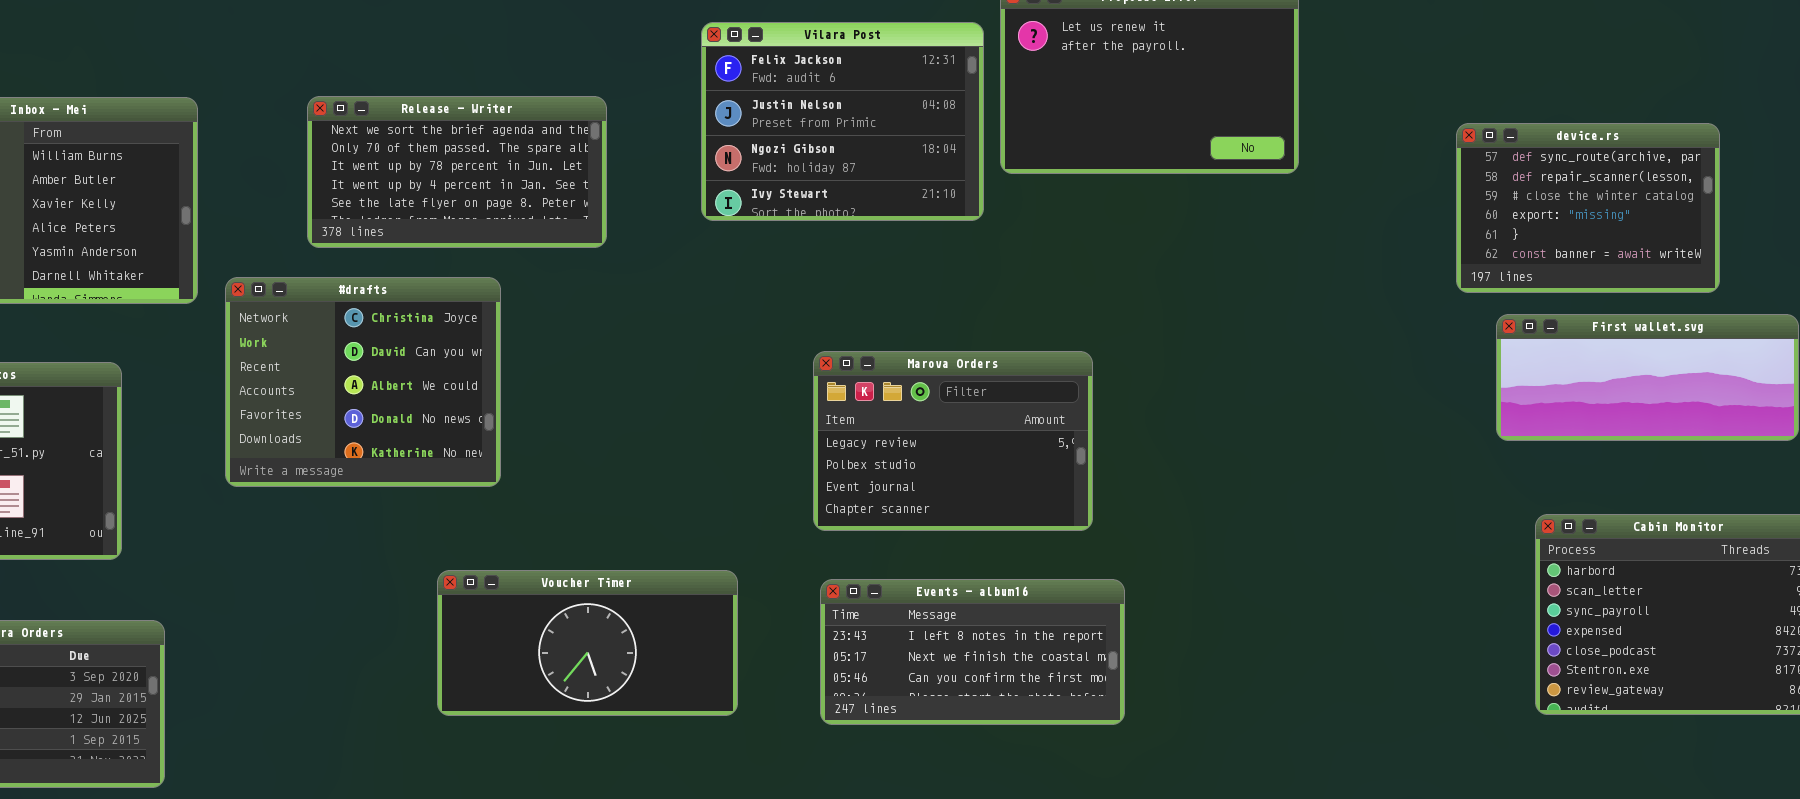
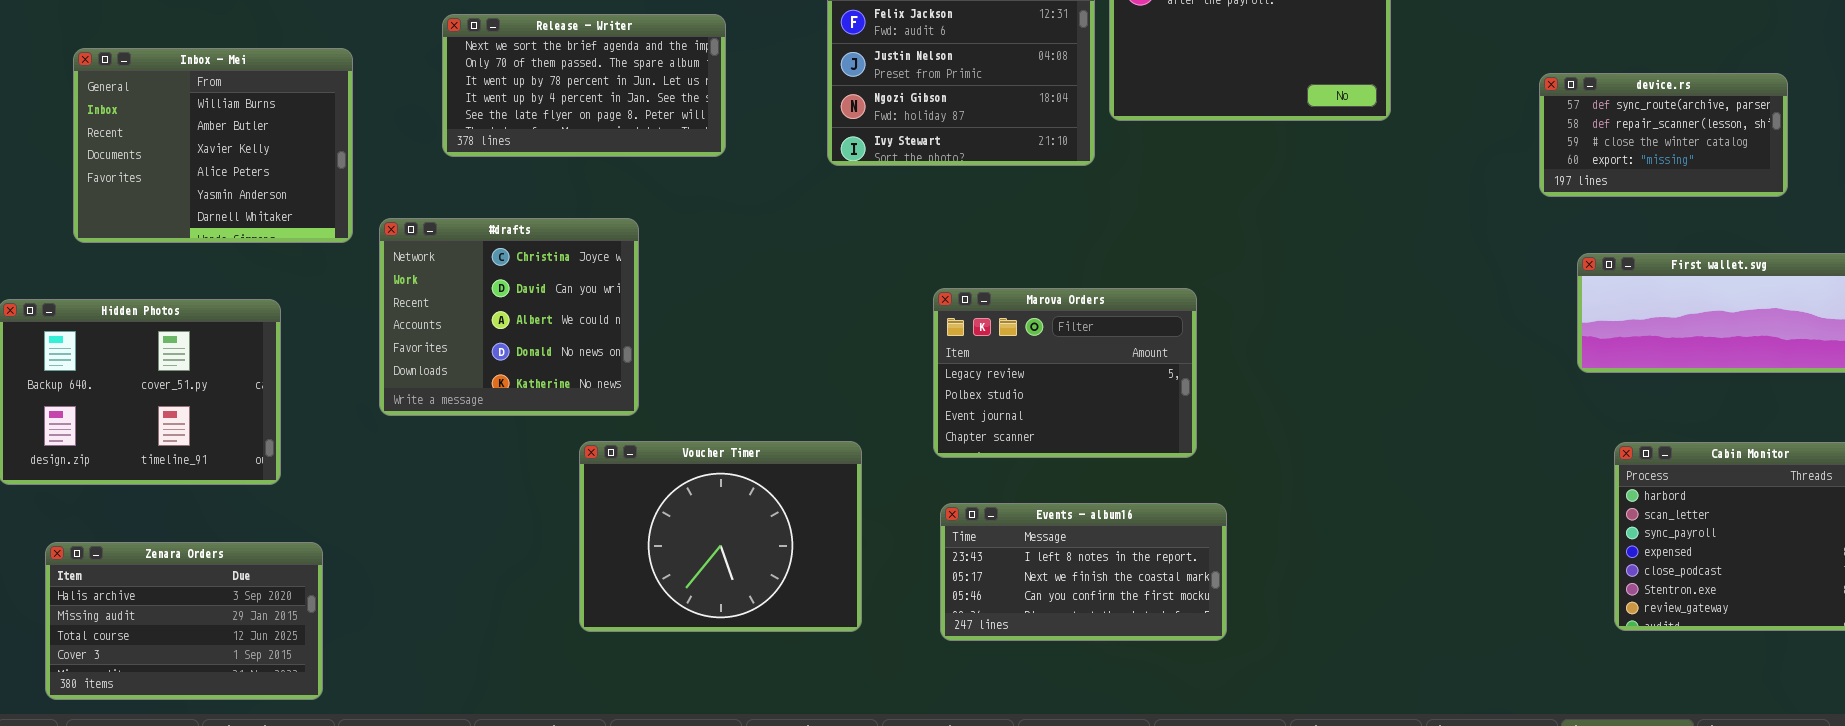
Release - Writer: [307,96,607,248] -> [442,14,726,157], moved
device.rs: [1456,123,1720,293] -> [1539,73,1788,197], resized
Voucher Timer: [437,570,738,716] -> [579,441,862,632], resized

